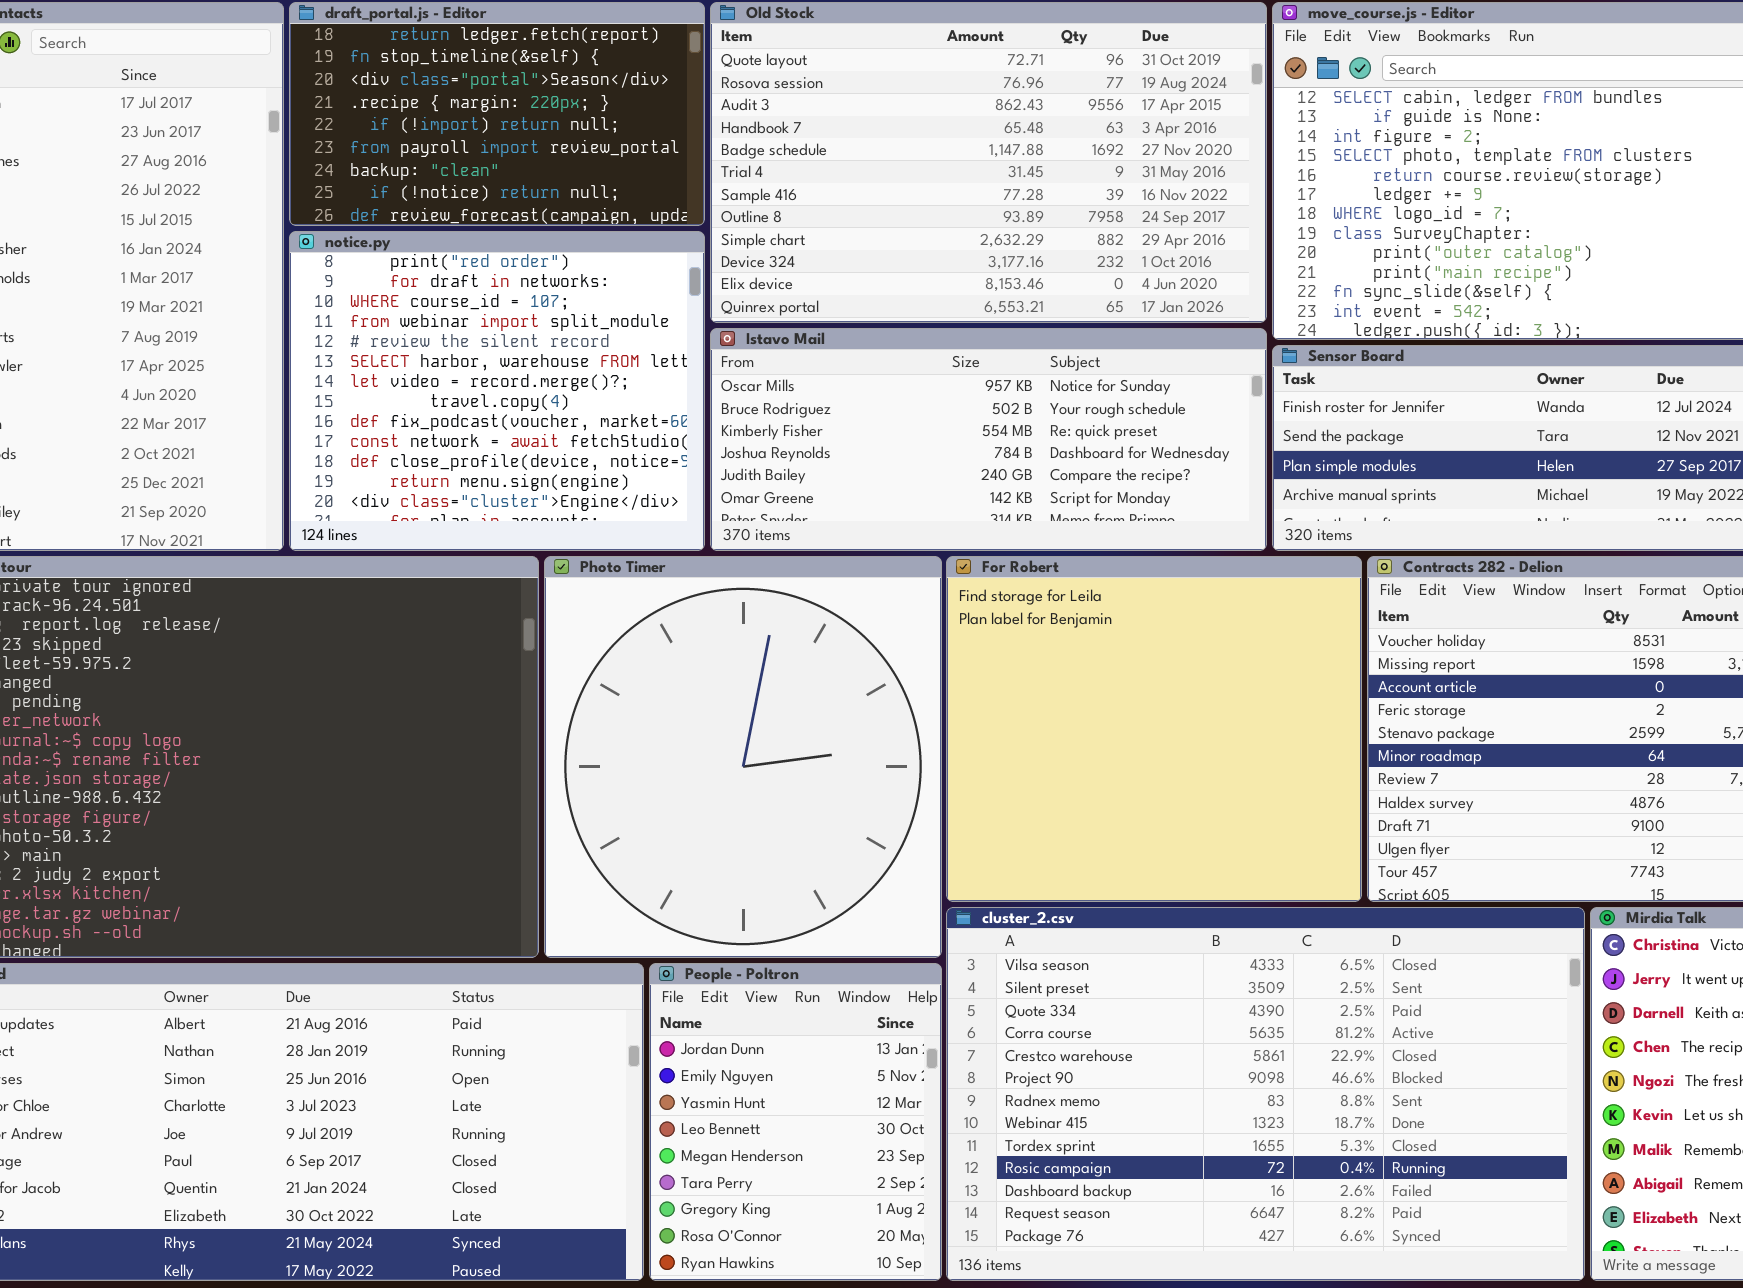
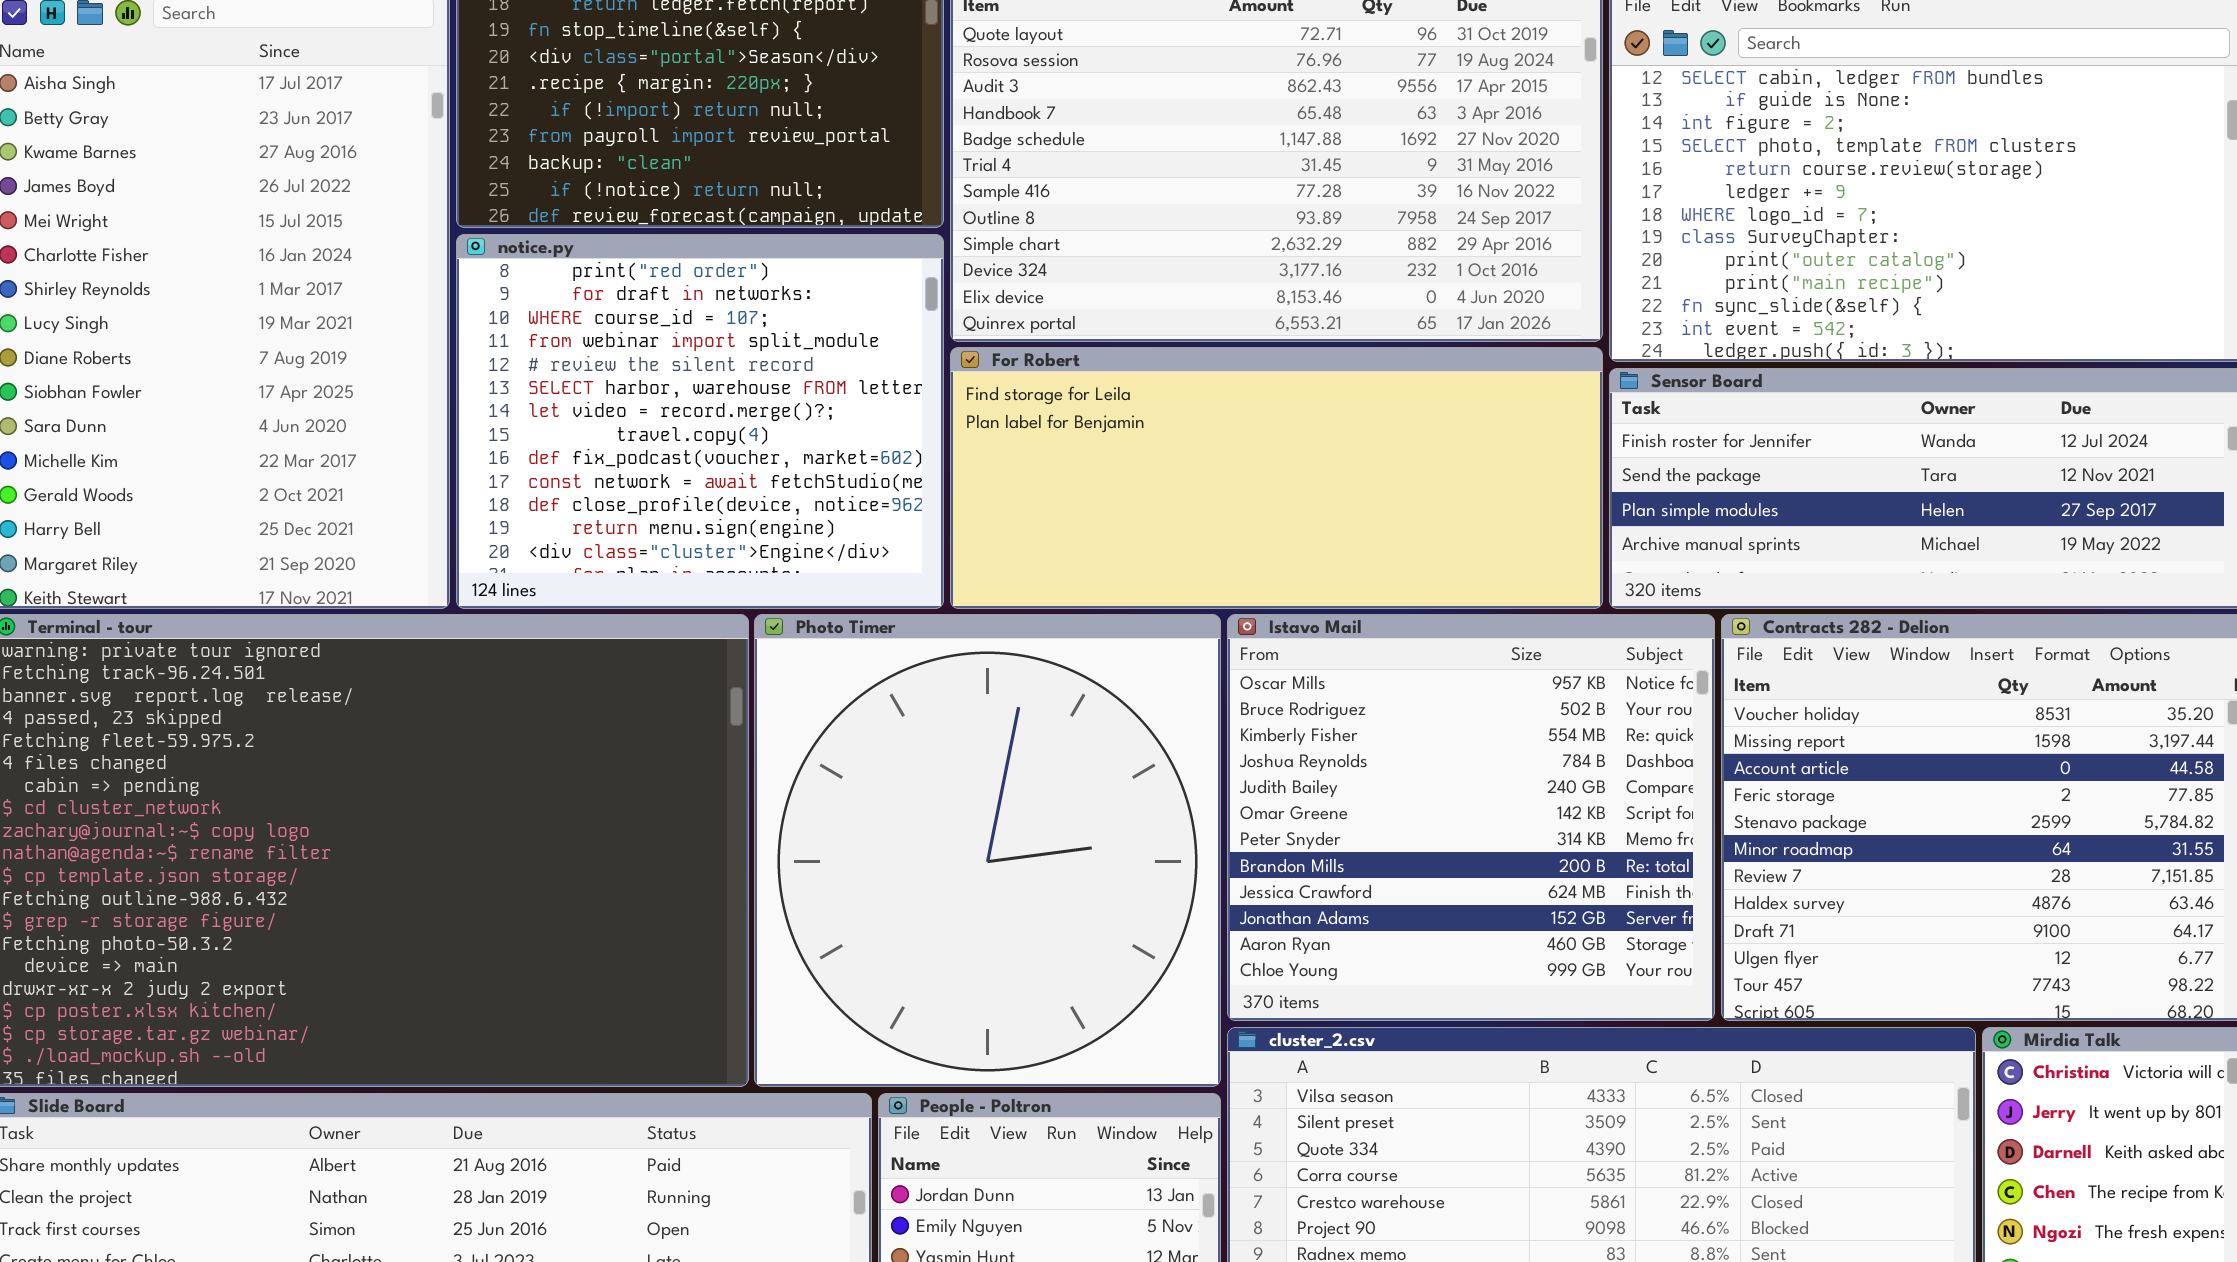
Istavo Mail: [710,328,1267,551] -> [1227,614,1715,1021], moved, resized
For Robert: [946,556,1362,902] -> [950,347,1603,609], moved, resized

